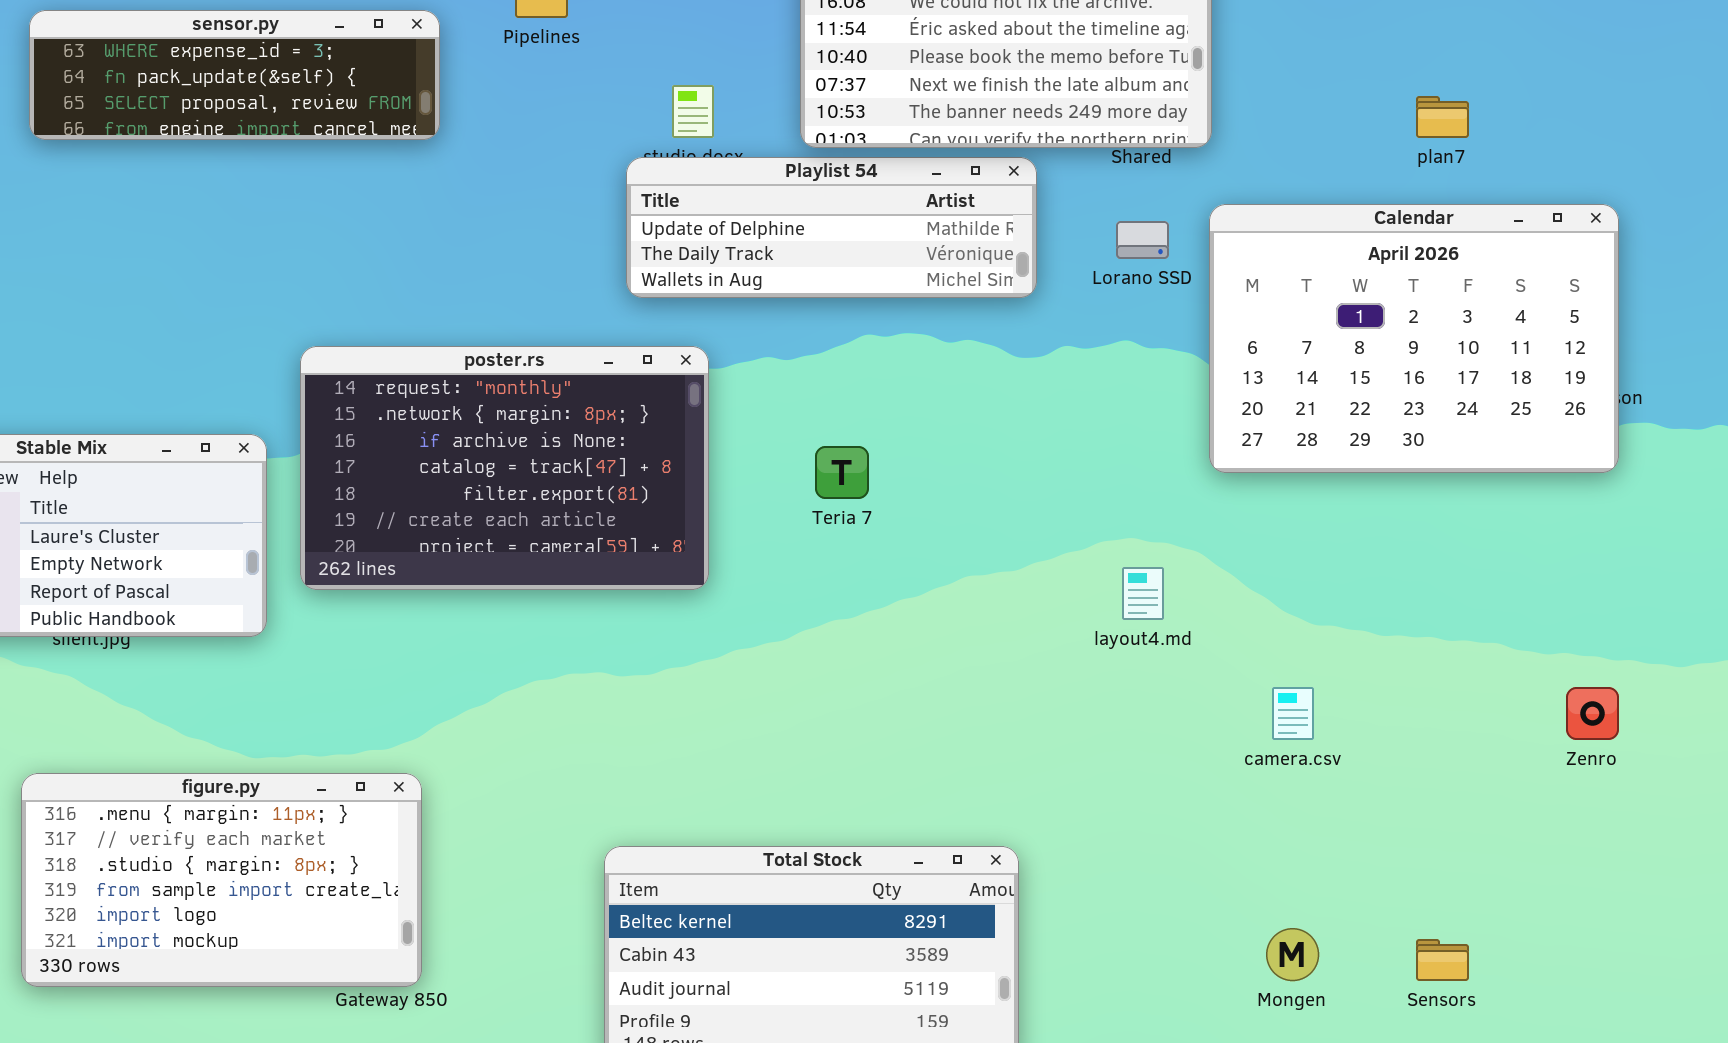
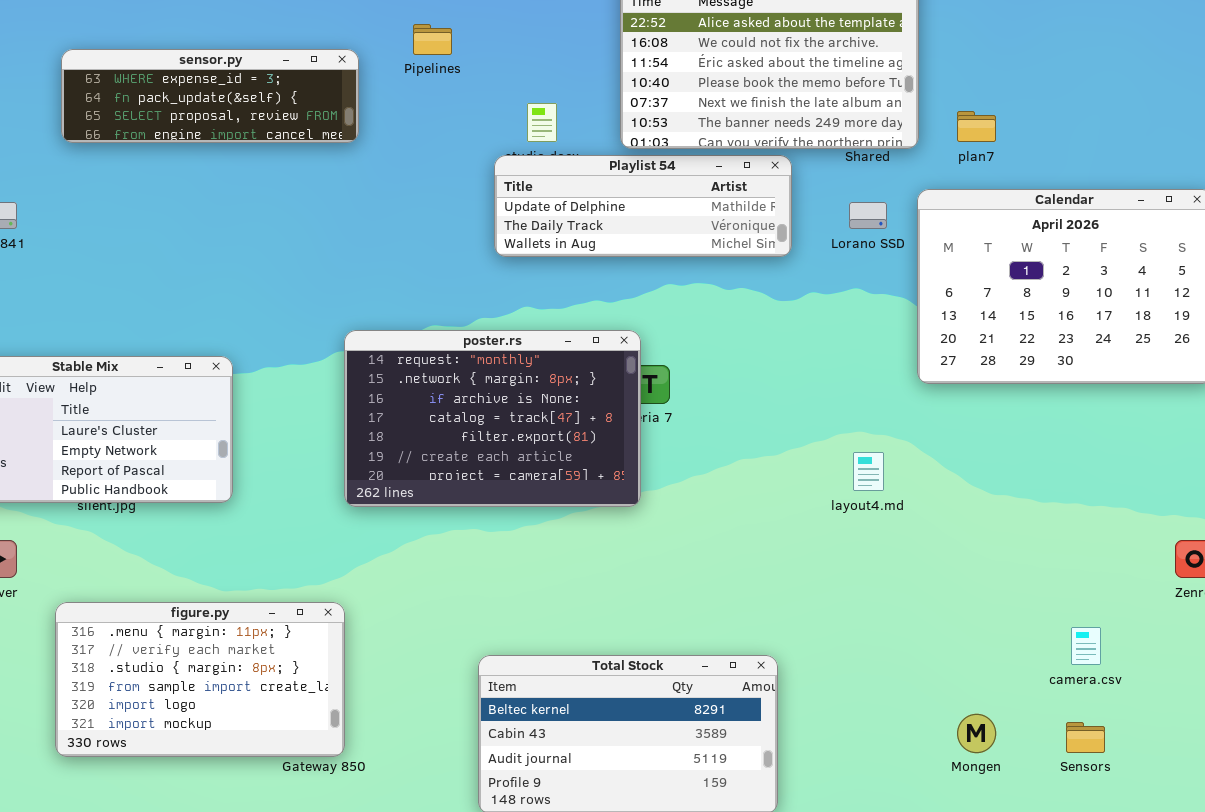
plan7: [1416,96,1469,138] -> [957,111,996,142], moved
poster.rs: [300,346,709,590] -> [344,330,641,507], moved
camera.csv: [1272,687,1314,740] -> [1071,627,1101,665], moved

